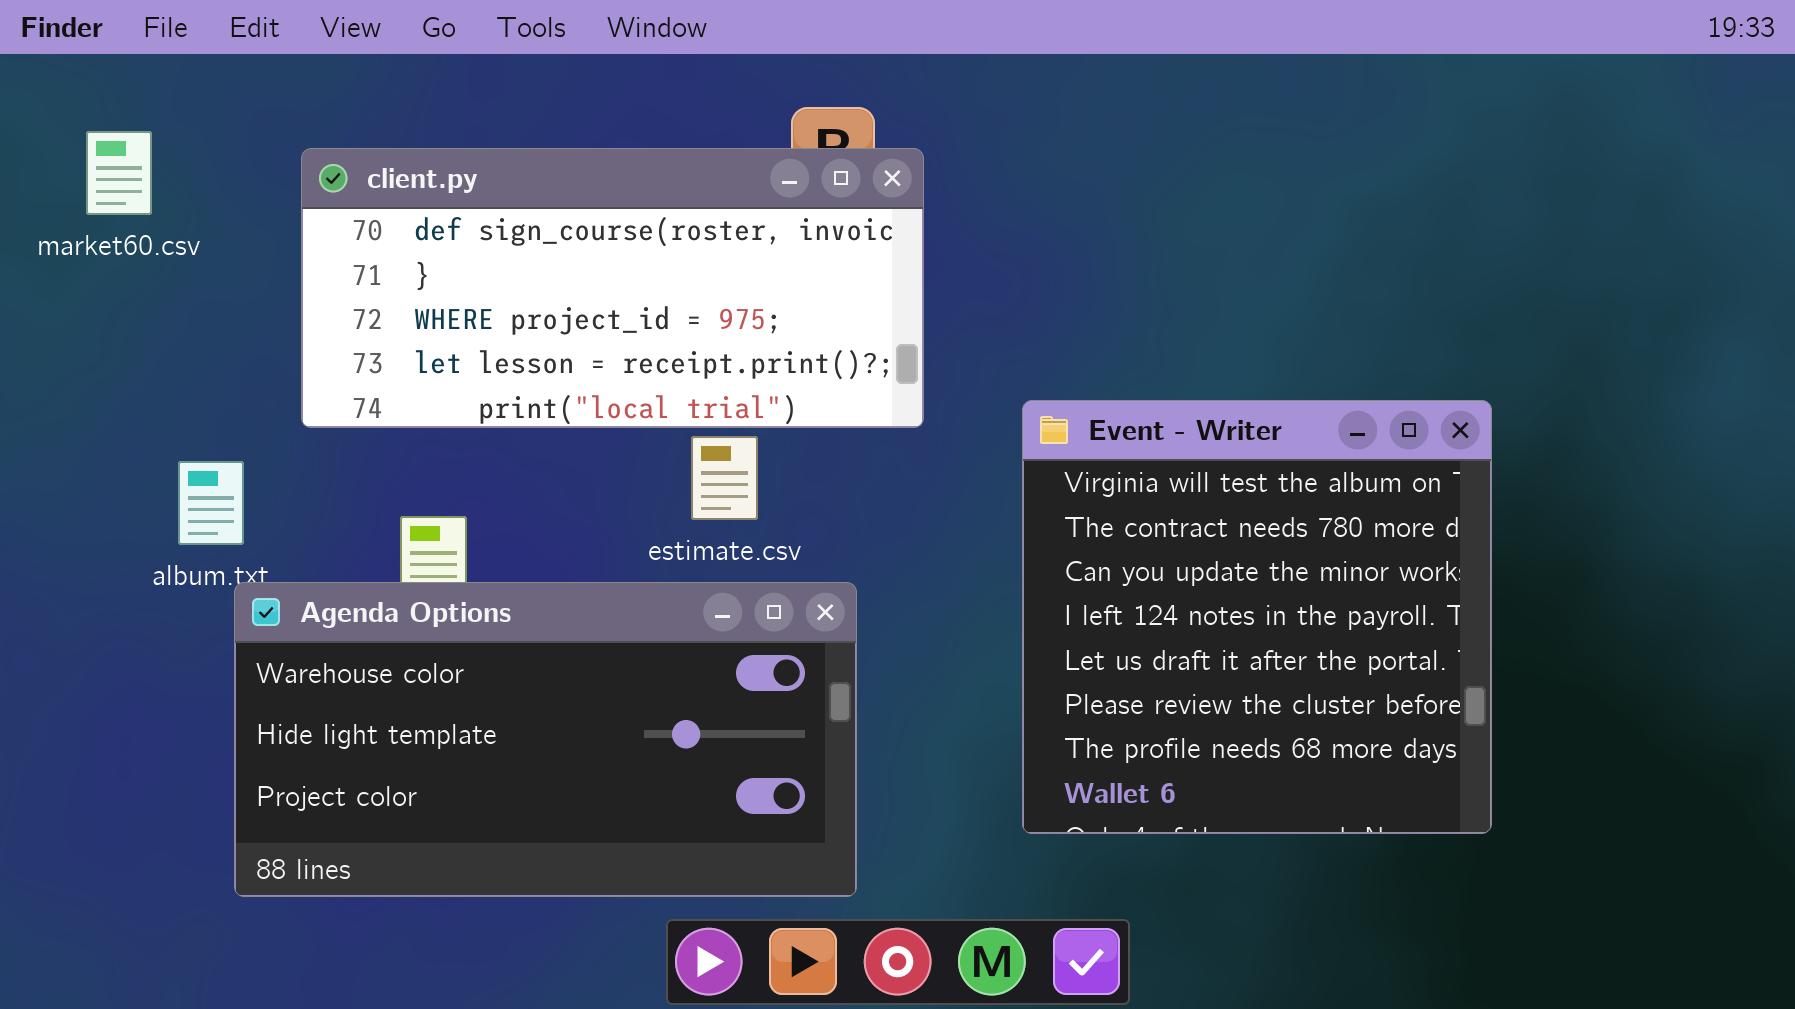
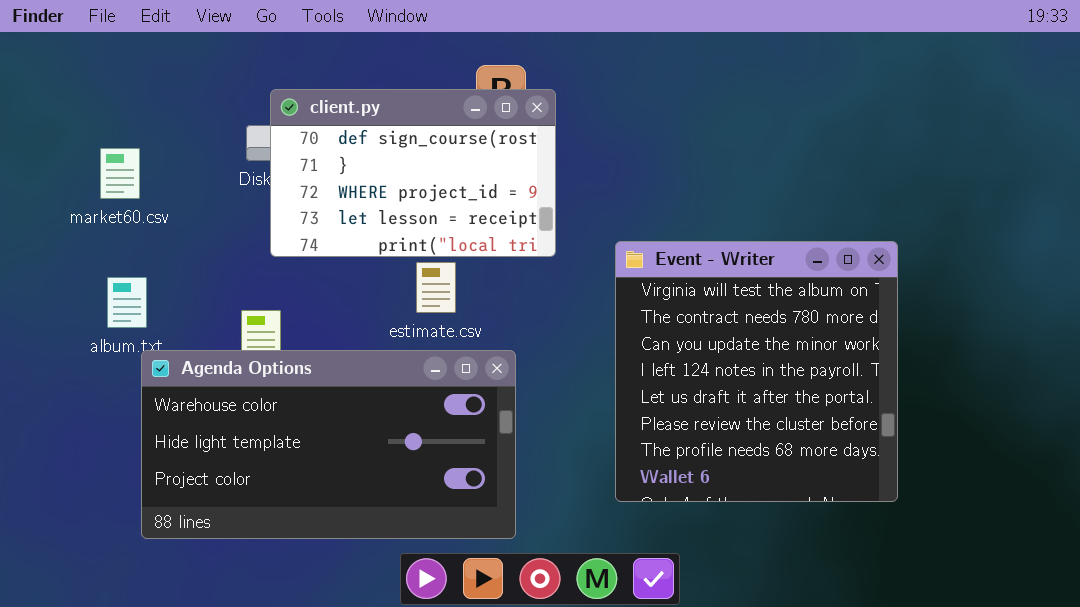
market60.csv: [86,131,152,215] -> [100,148,140,199], moved
client.py: [301,148,924,428] -> [270,89,556,257], resized

